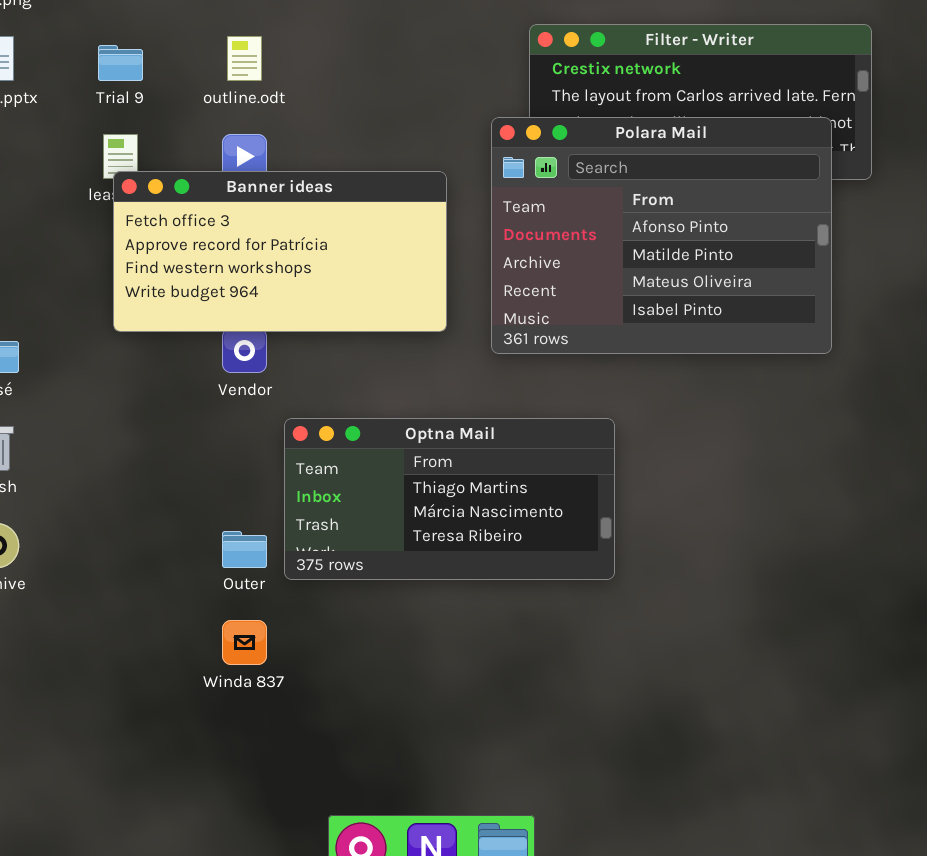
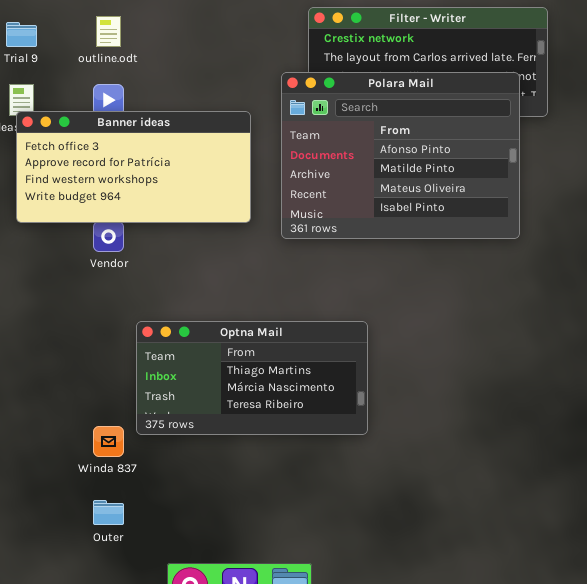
Optna Mail: [284,418,615,580] -> [136,321,368,435], moved
Outer: [222,531,267,568] -> [93,500,124,525], moved

